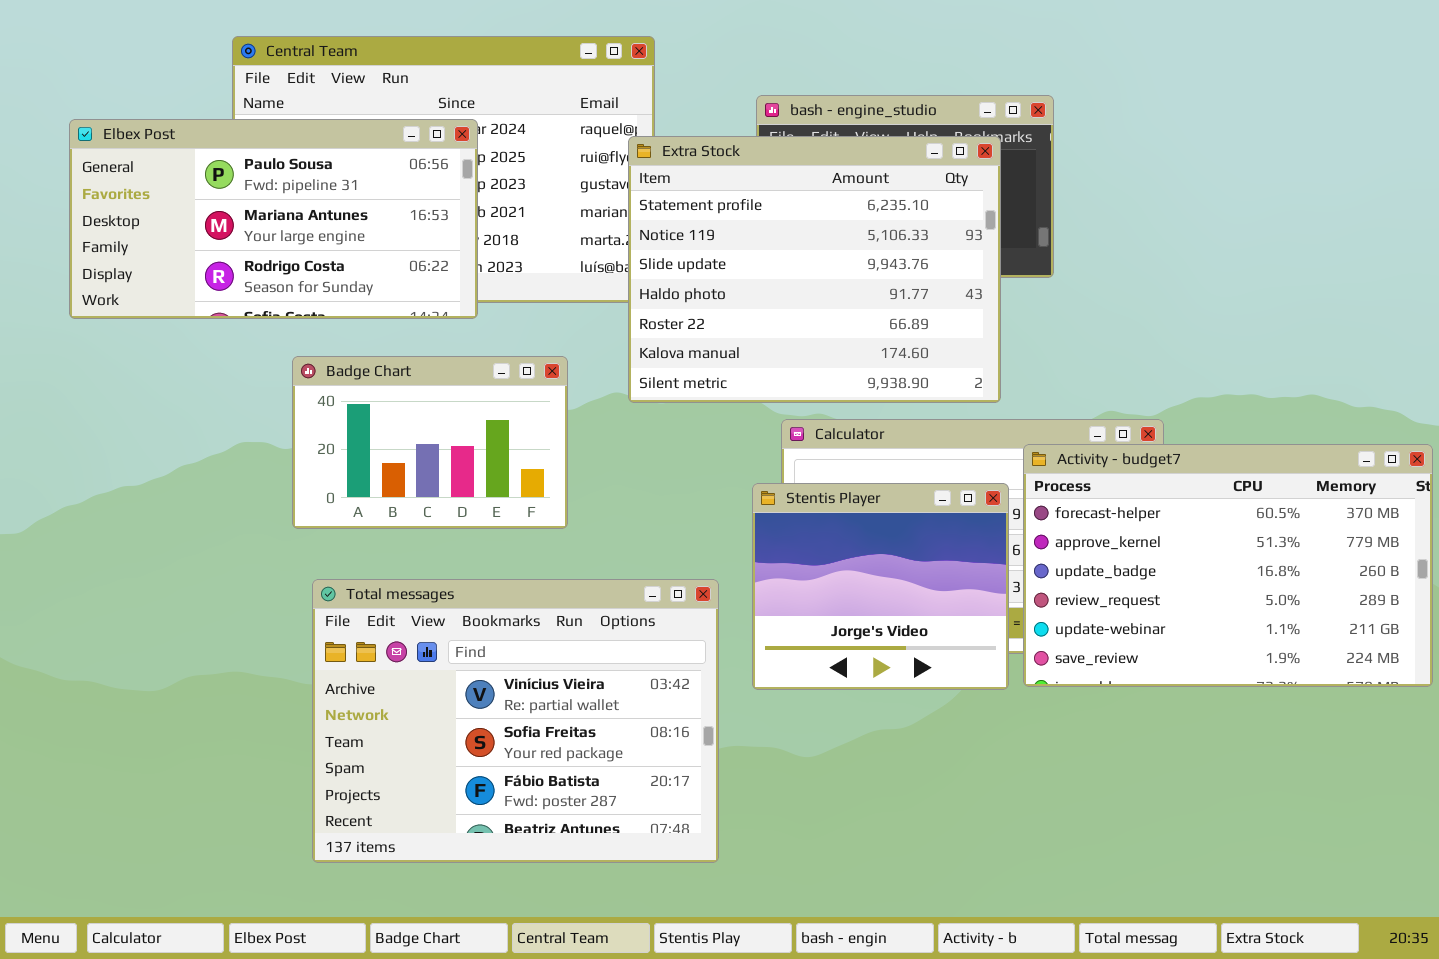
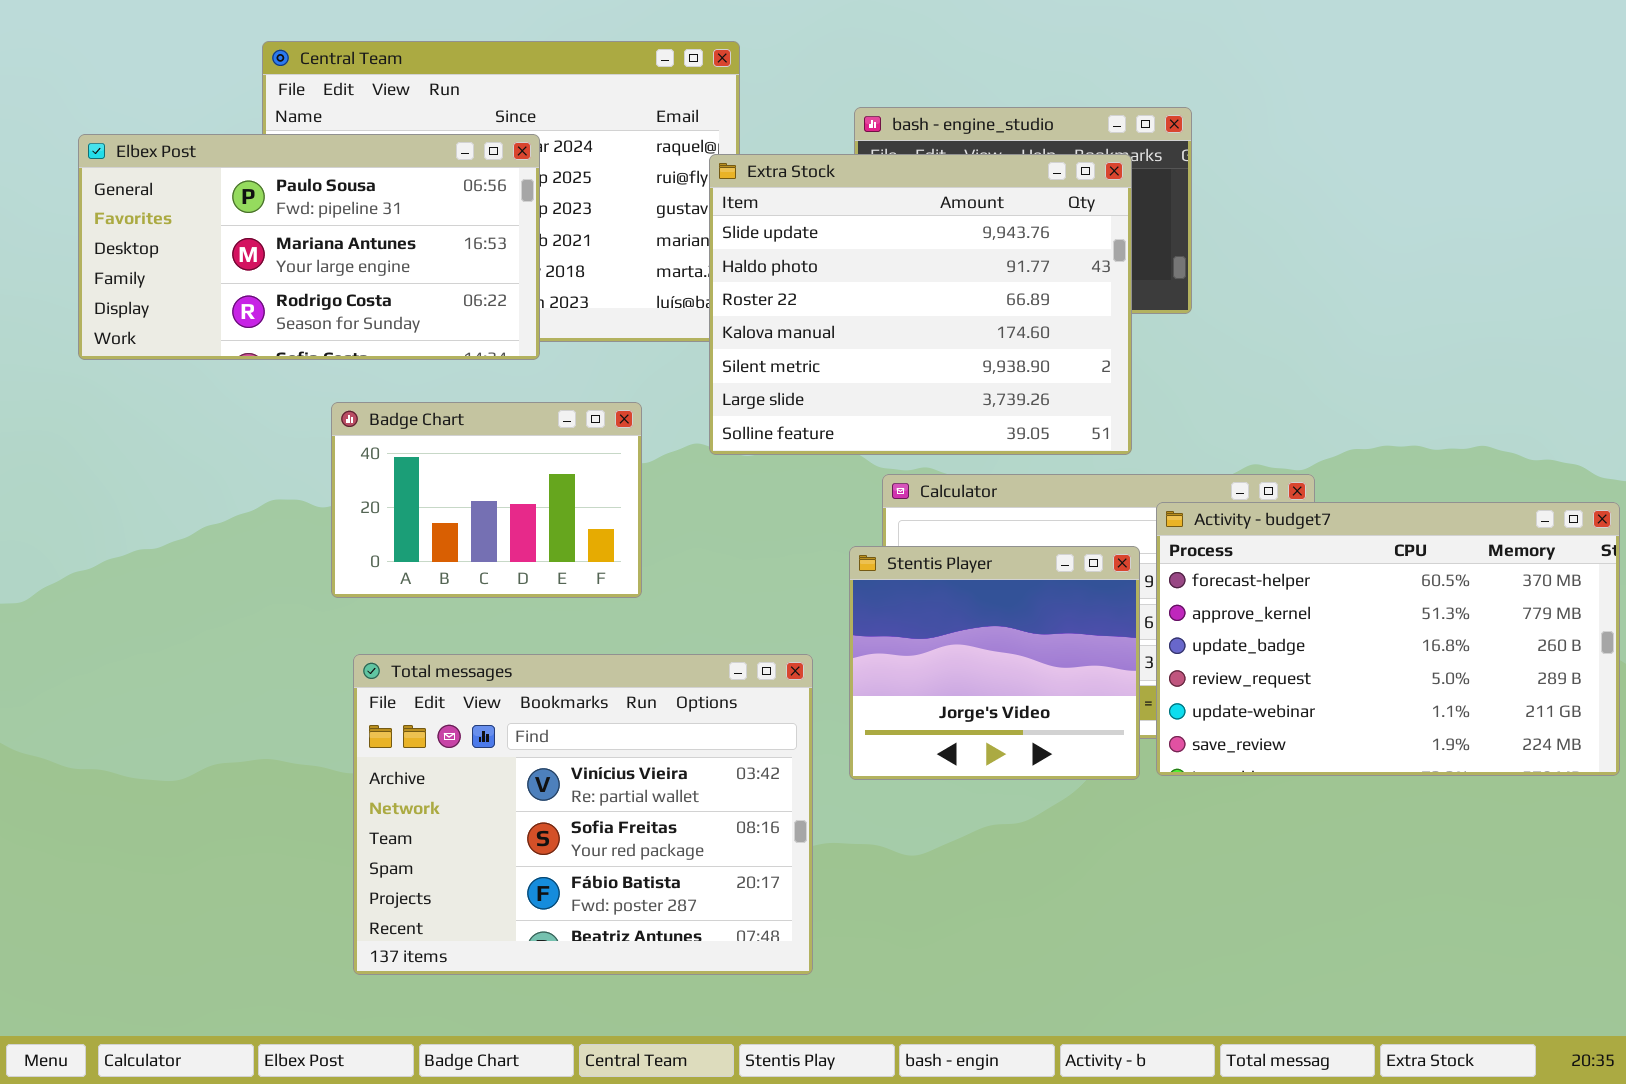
Extra Stock: [628,136,1001,403] -> [709,154,1132,455], scrolled down 2 rows

